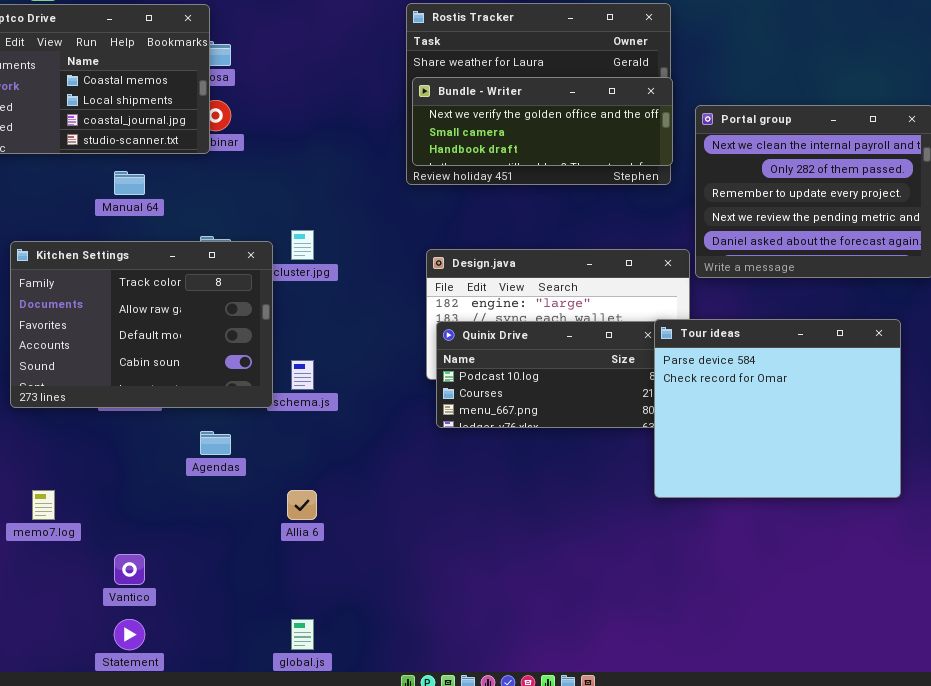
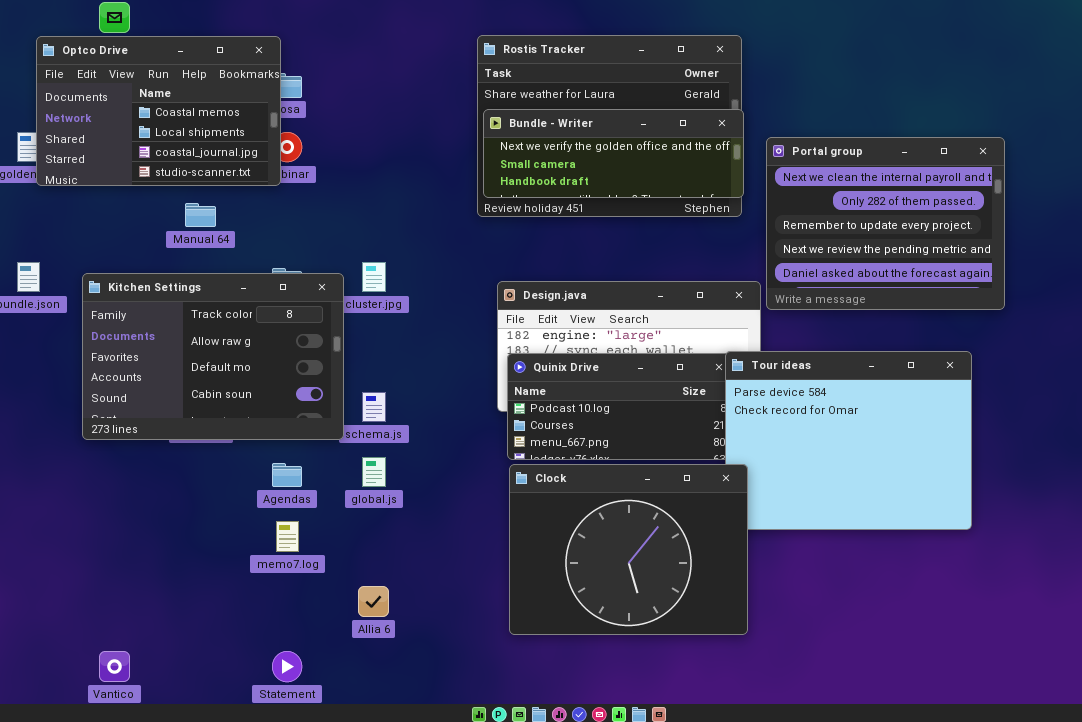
Clock: none -> [509,464,748,635], opened
memo7.log: [32,490,55,520] -> [276,521,299,552], moved
Allia 6: [287,490,317,520] -> [358,586,389,617], moved
Vantico: [114,554,145,585] -> [99,651,130,682], moved
Statement: [114,619,145,650] -> [272,651,302,682], moved
global.js: [291,619,314,650] -> [362,457,386,487], moved

